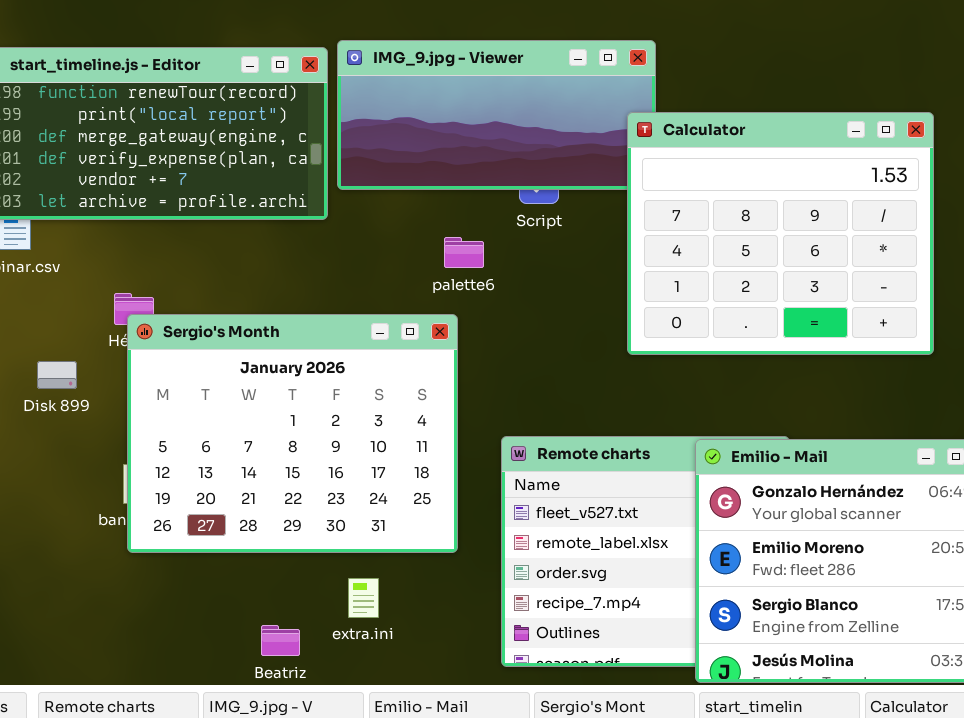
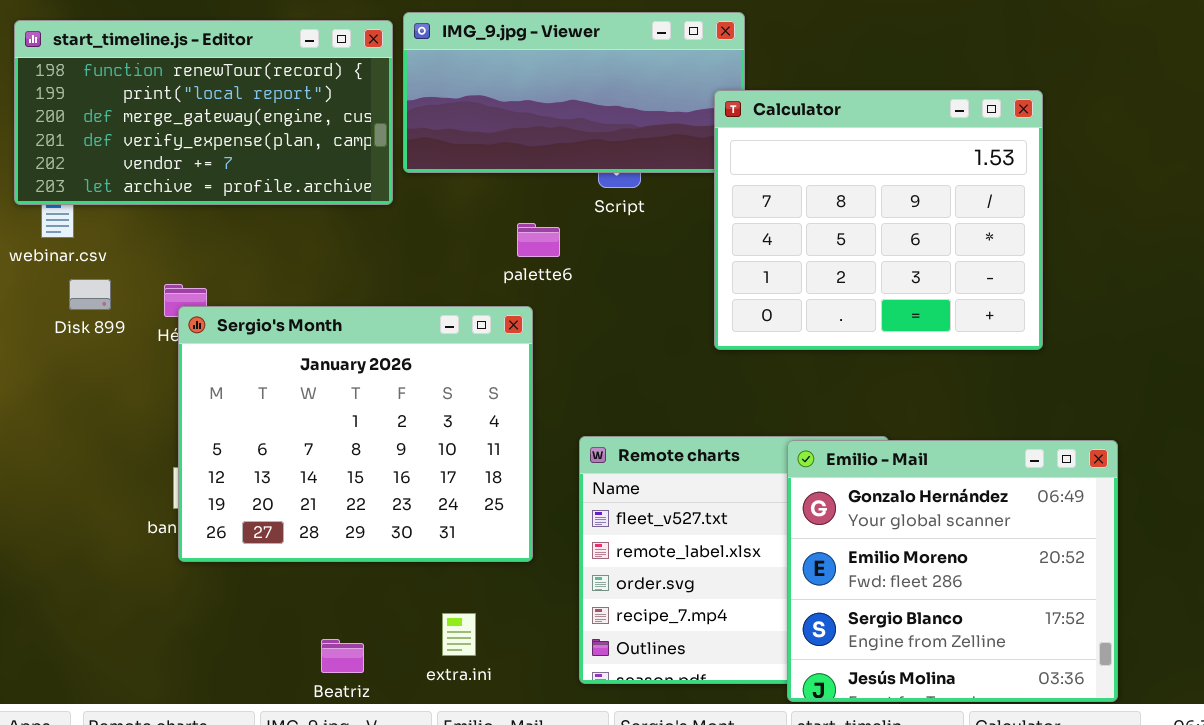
Disk 899: [37,361,77,389] -> [69,279,111,310], moved
extra.ini: [348,578,379,618] -> [442,613,476,656], moved

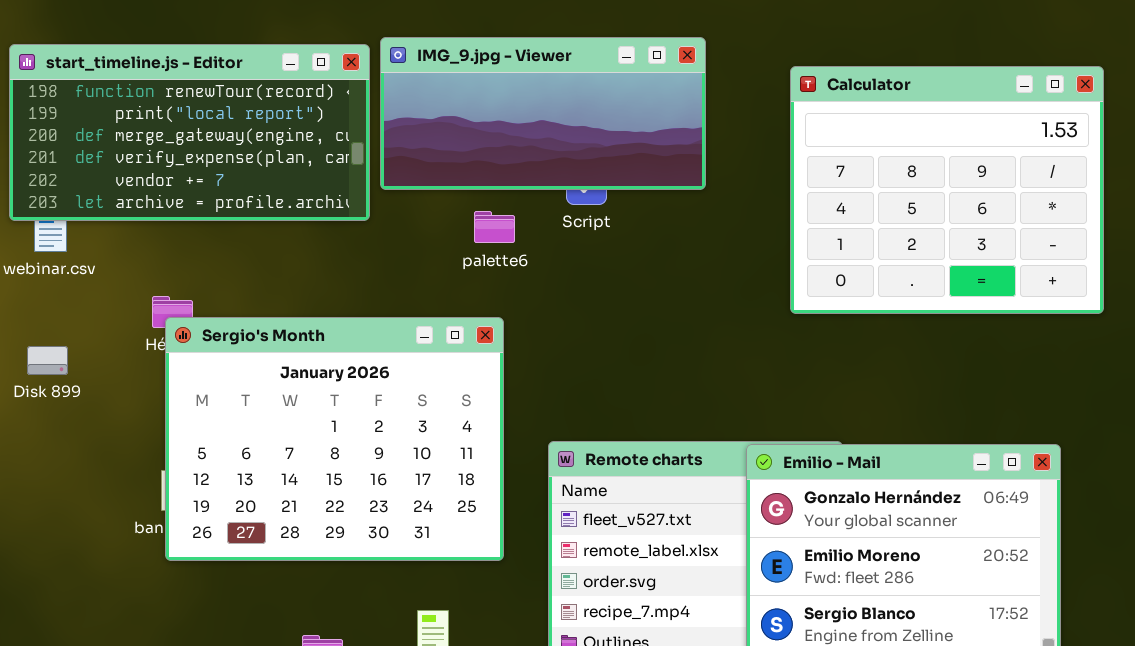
Calculator: [714,90,1043,350] -> [790,66,1104,314], moved
palette6: [517,223,560,257] -> [474,211,515,243], moved
Disk 899: [69,279,111,310] -> [27,346,68,375], moved

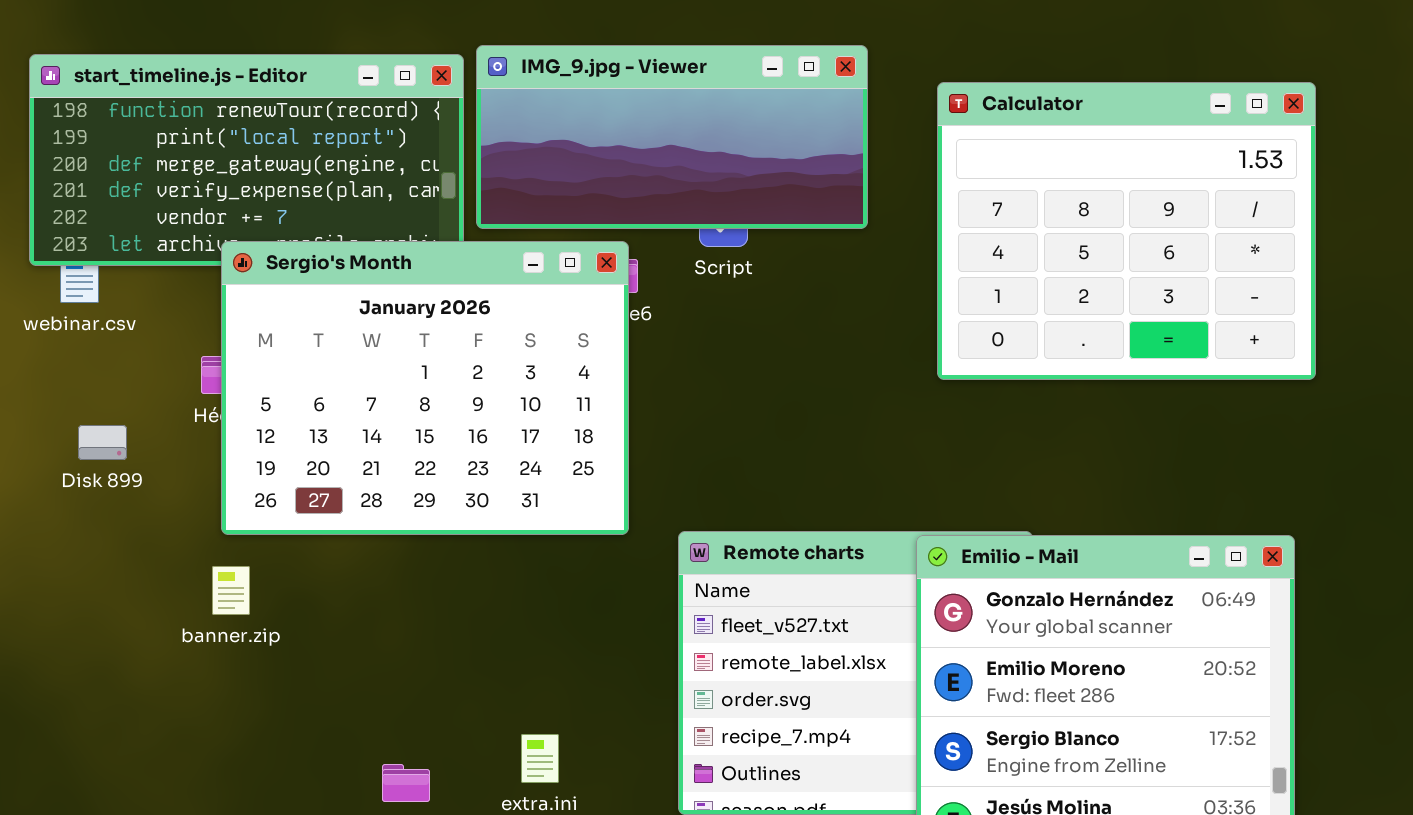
Calculator: [790,66,1104,314] -> [937,82,1316,380], moved
Sergio's Month: [165,317,504,561] -> [221,241,629,535], moved
Disk 899: [27,346,68,375] -> [78,425,127,460], moved

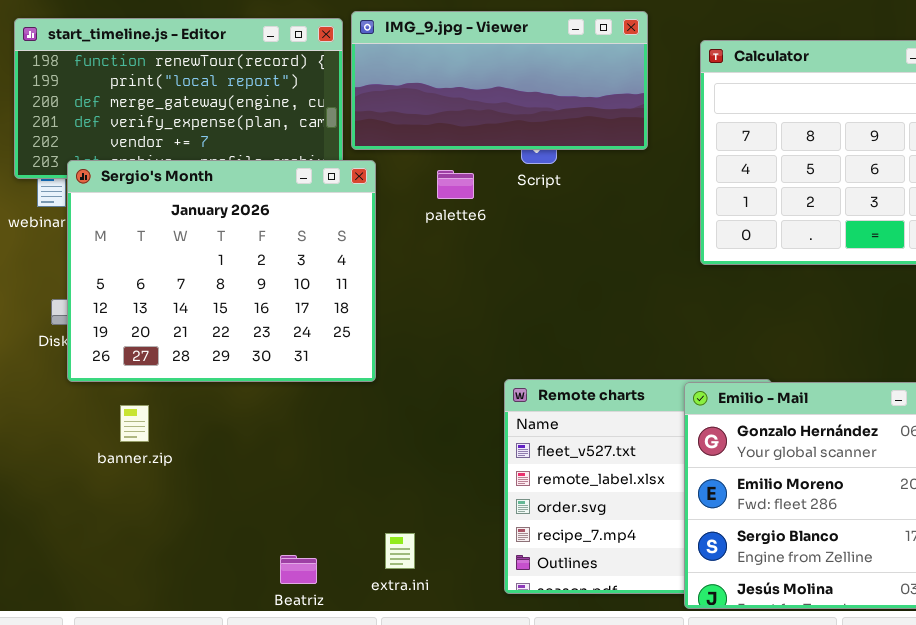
Sergio's Month: [221,241,629,535] -> [67,160,376,382], moved
banner.zip: [212,566,250,615] -> [120,405,149,442], moved

